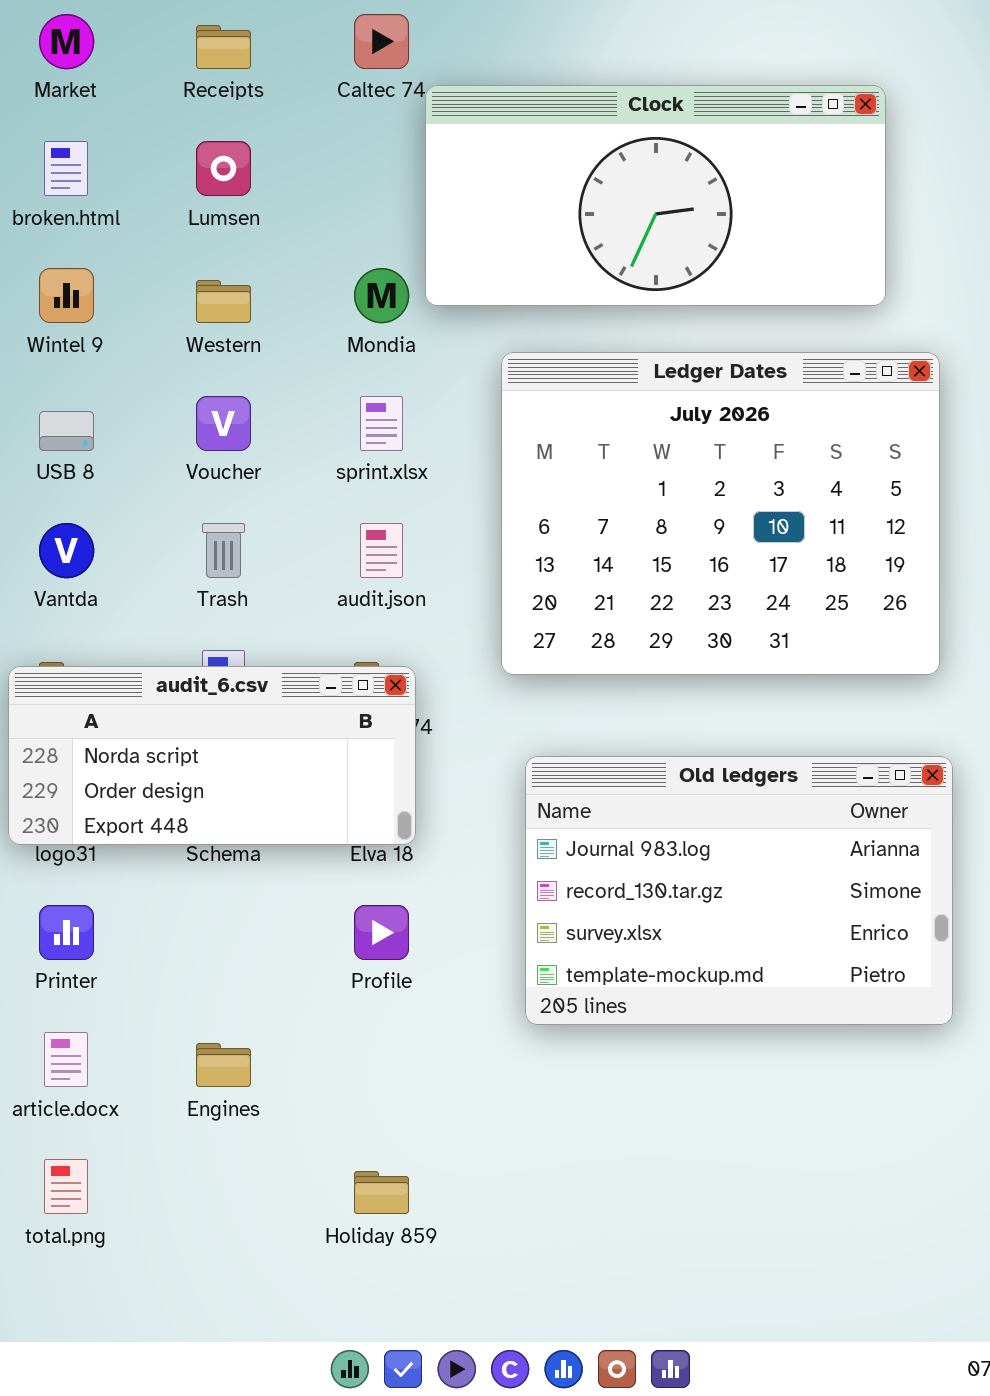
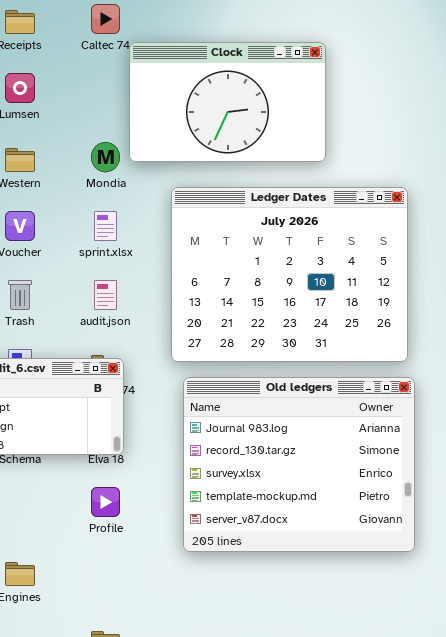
Clock: [425,85,886,306] -> [129,42,326,162], resized
Old ledgers: [525,756,953,1025] -> [183,377,415,552], resized

